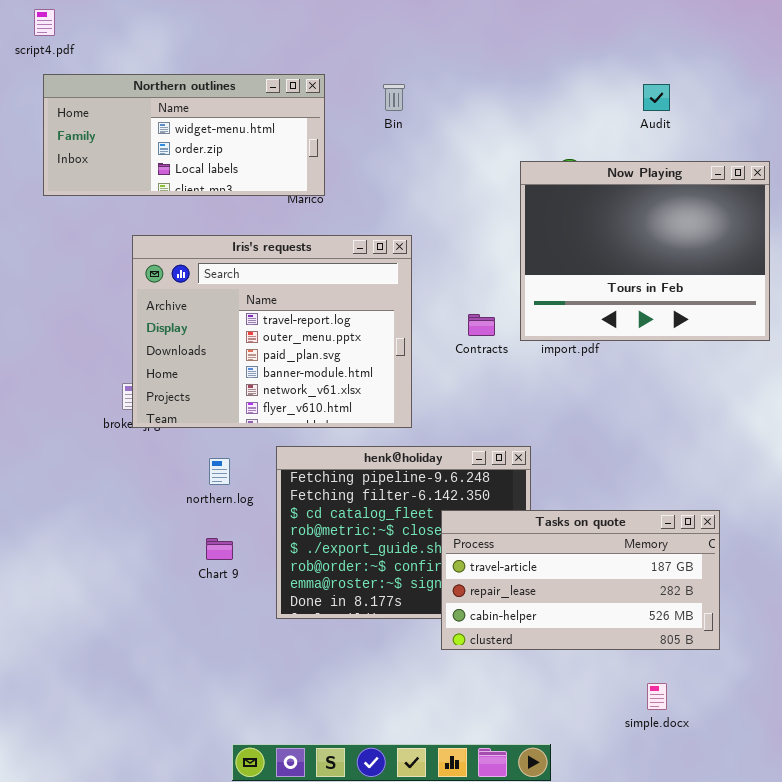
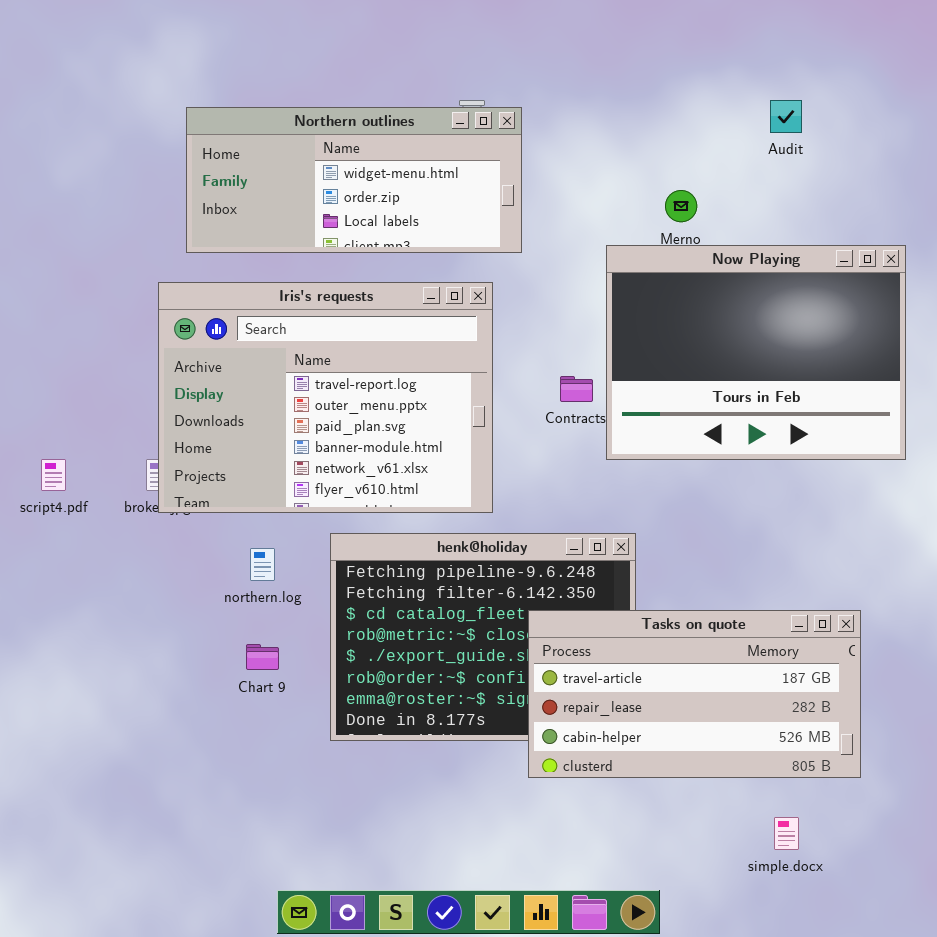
script4.pdf: [34,9,55,36] -> [41,459,66,491], moved
Northern outlines: [43,74,325,196] -> [186,107,522,253], moved
Now Playing: [520,161,770,341] -> [606,245,906,460], moved

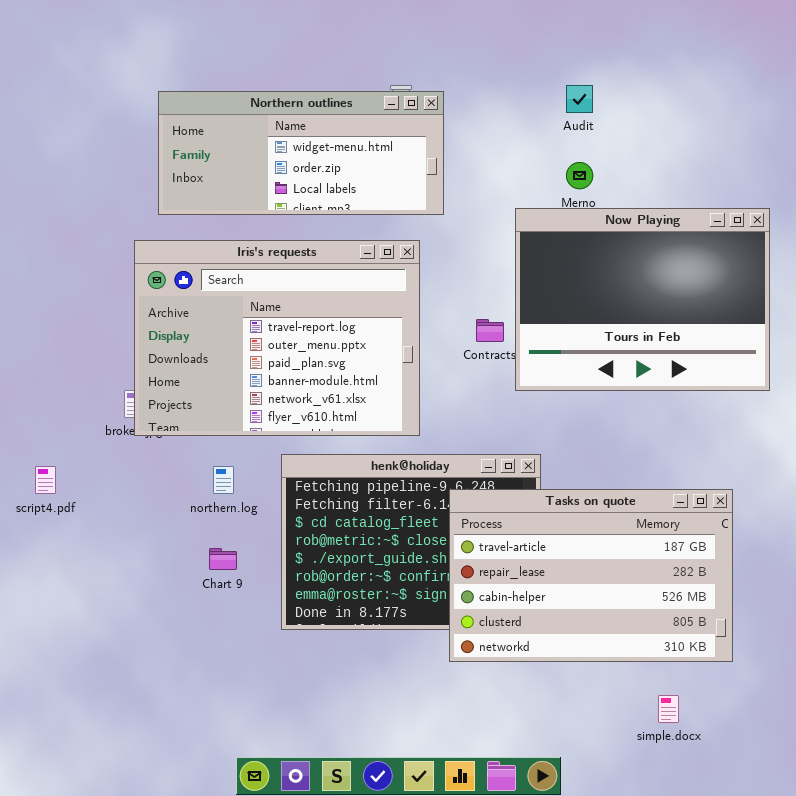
Audit: [770,100,802,133] -> [566,85,593,113], moved
script4.pdf: [41,459,66,491] -> [35,466,56,494], moved
Tasks on quote: [528,610,861,778] -> [449,489,733,662], resized

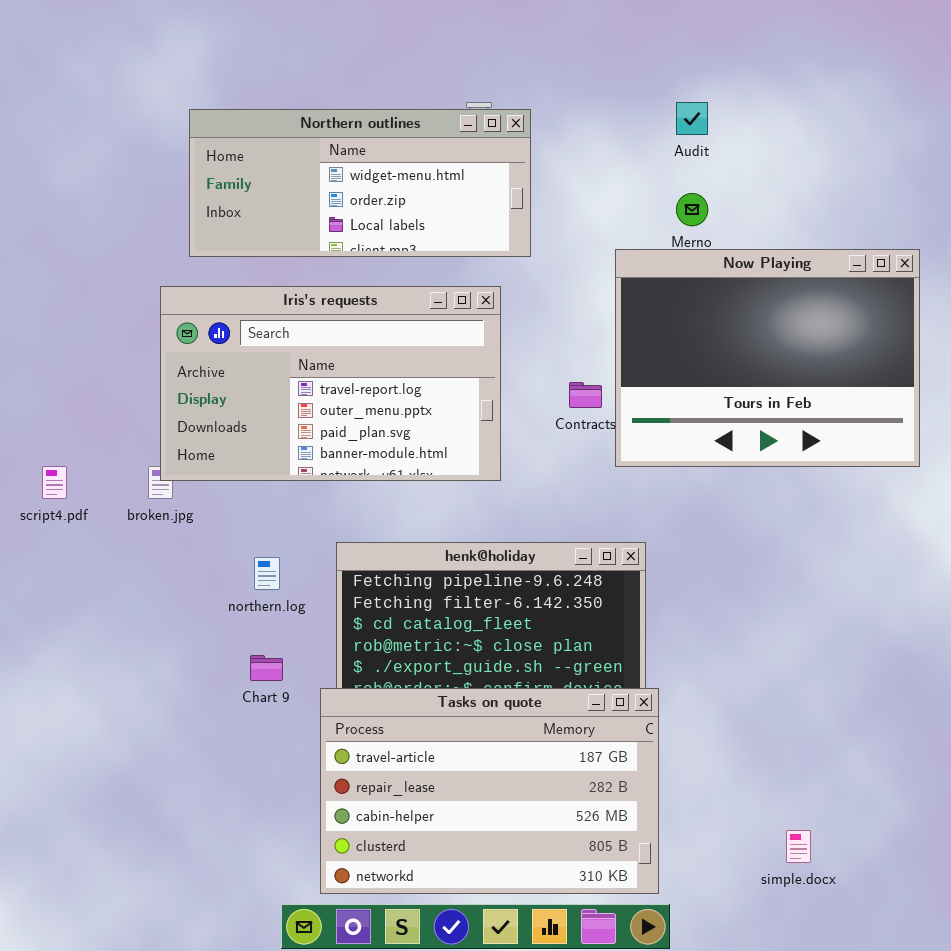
Iris's requests: [134,240,420,436] -> [160,286,501,481], resized
script4.pdf: [35,466,56,494] -> [42,466,67,499], moved
Tasks on quote: [449,489,733,662] -> [320,688,659,894], moved

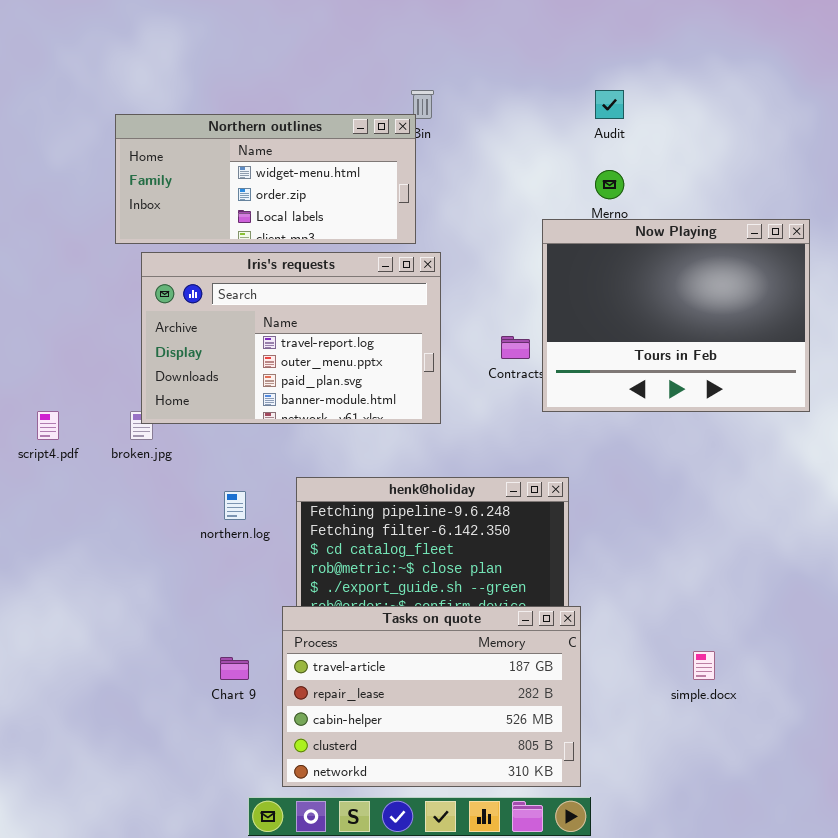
Northern outlines: [189,109,531,257] -> [115,114,416,244], moved
Chart 9: [250,655,283,681] -> [220,657,249,680], moved
simple.docx: [786,830,811,863] -> [693,651,715,680], moved

